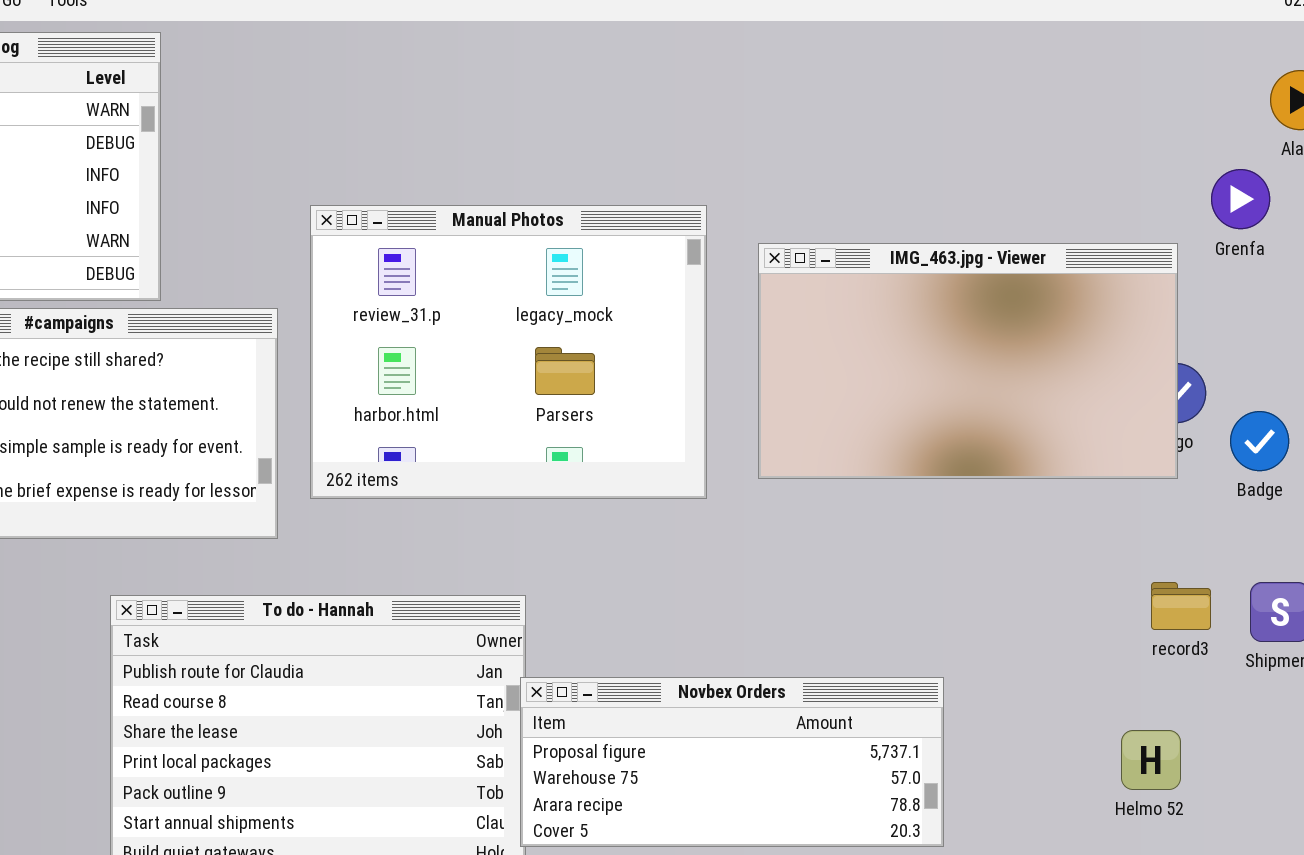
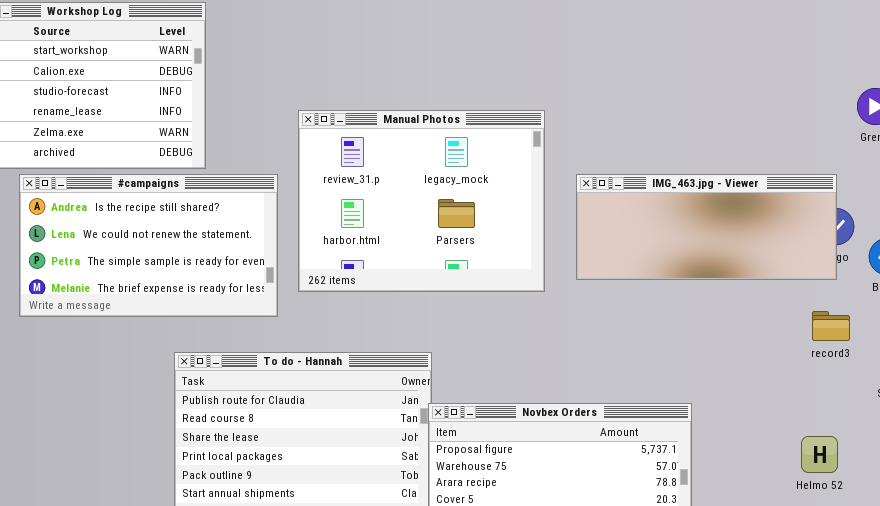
IMG_463.jpg - Viewer: [758,243,1178,479] -> [576,174,837,280], resized
record3: [1151,582,1211,630] -> [812,311,850,341], moved

